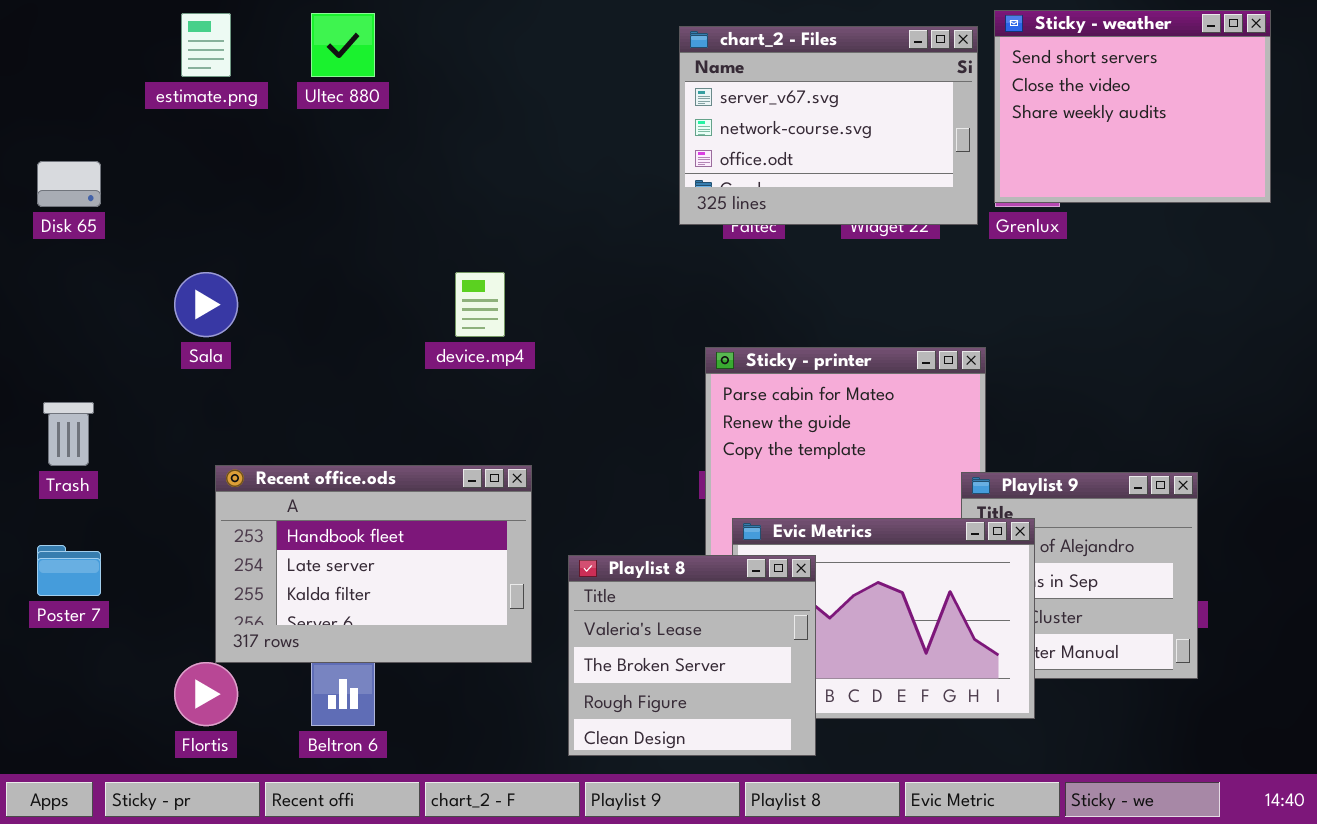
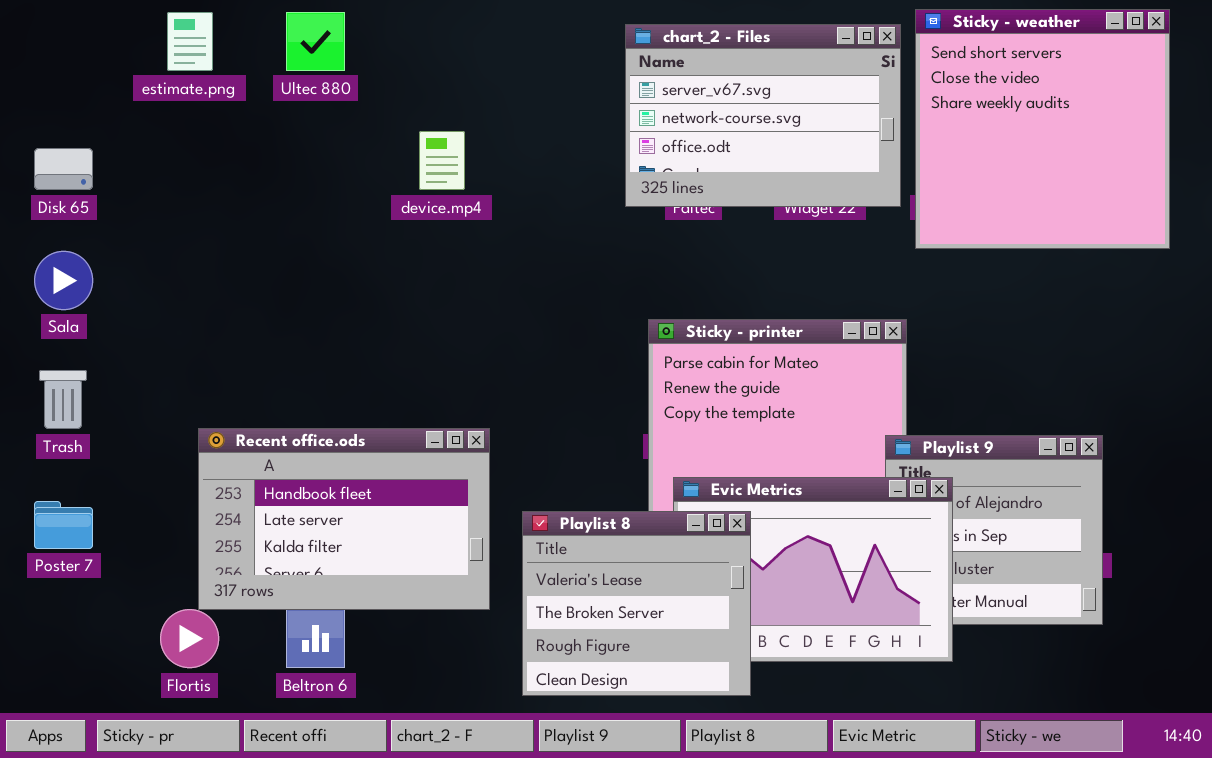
Sticky - weather: [994,10,1271,203] -> [915,9,1170,249], resized
Sala: [174,272,238,337] -> [34,251,93,310], moved
device.mp4: [455,272,505,337] -> [419,131,465,190], moved

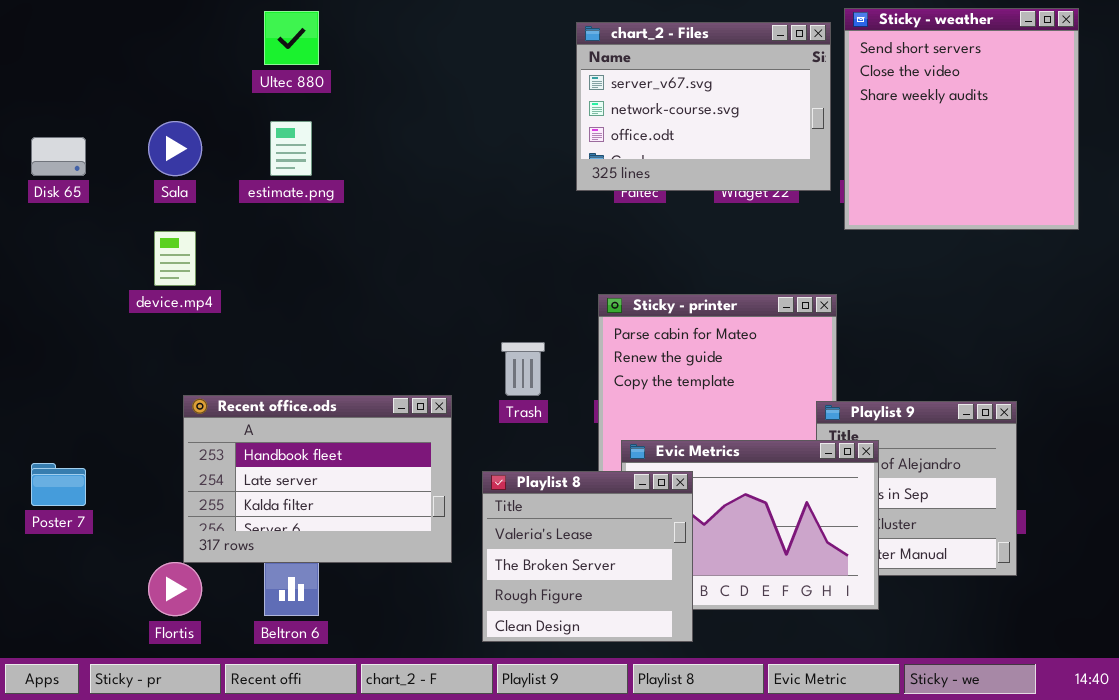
estimate.png: [167,12,213,71] -> [270,121,312,176], moved
device.mp4: [419,131,465,190] -> [154,231,196,286], moved
Sala: [34,251,93,310] -> [148,121,202,176], moved
Trash: [39,370,87,429] -> [501,342,545,396], moved

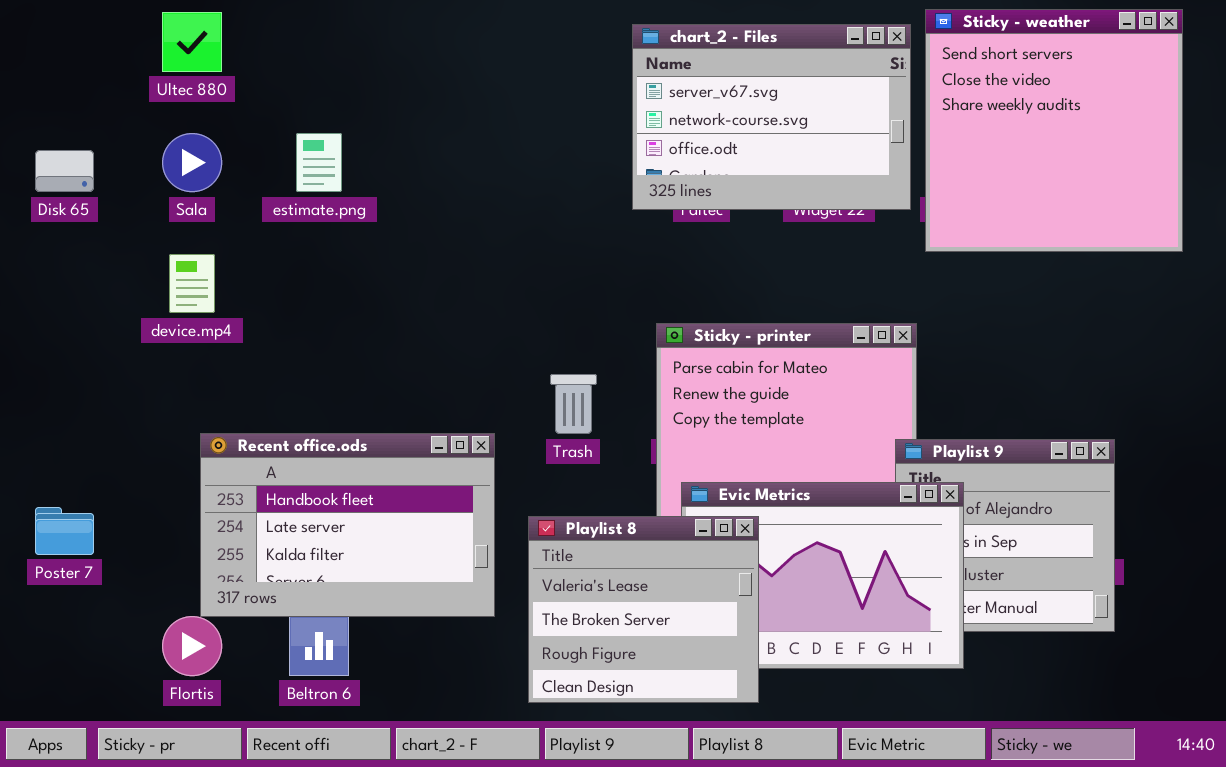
Ultec 880: [264,11,319,65] -> [162,12,222,72], moved

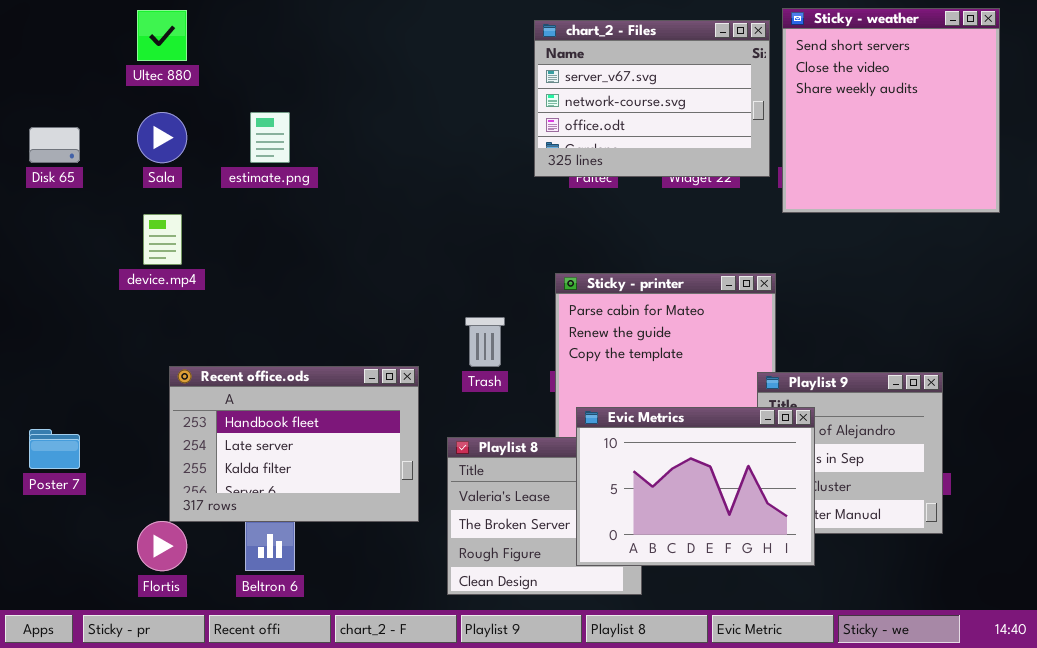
Evic Metrics: [681,482,964,669] -> [576,407,815,566], raised

